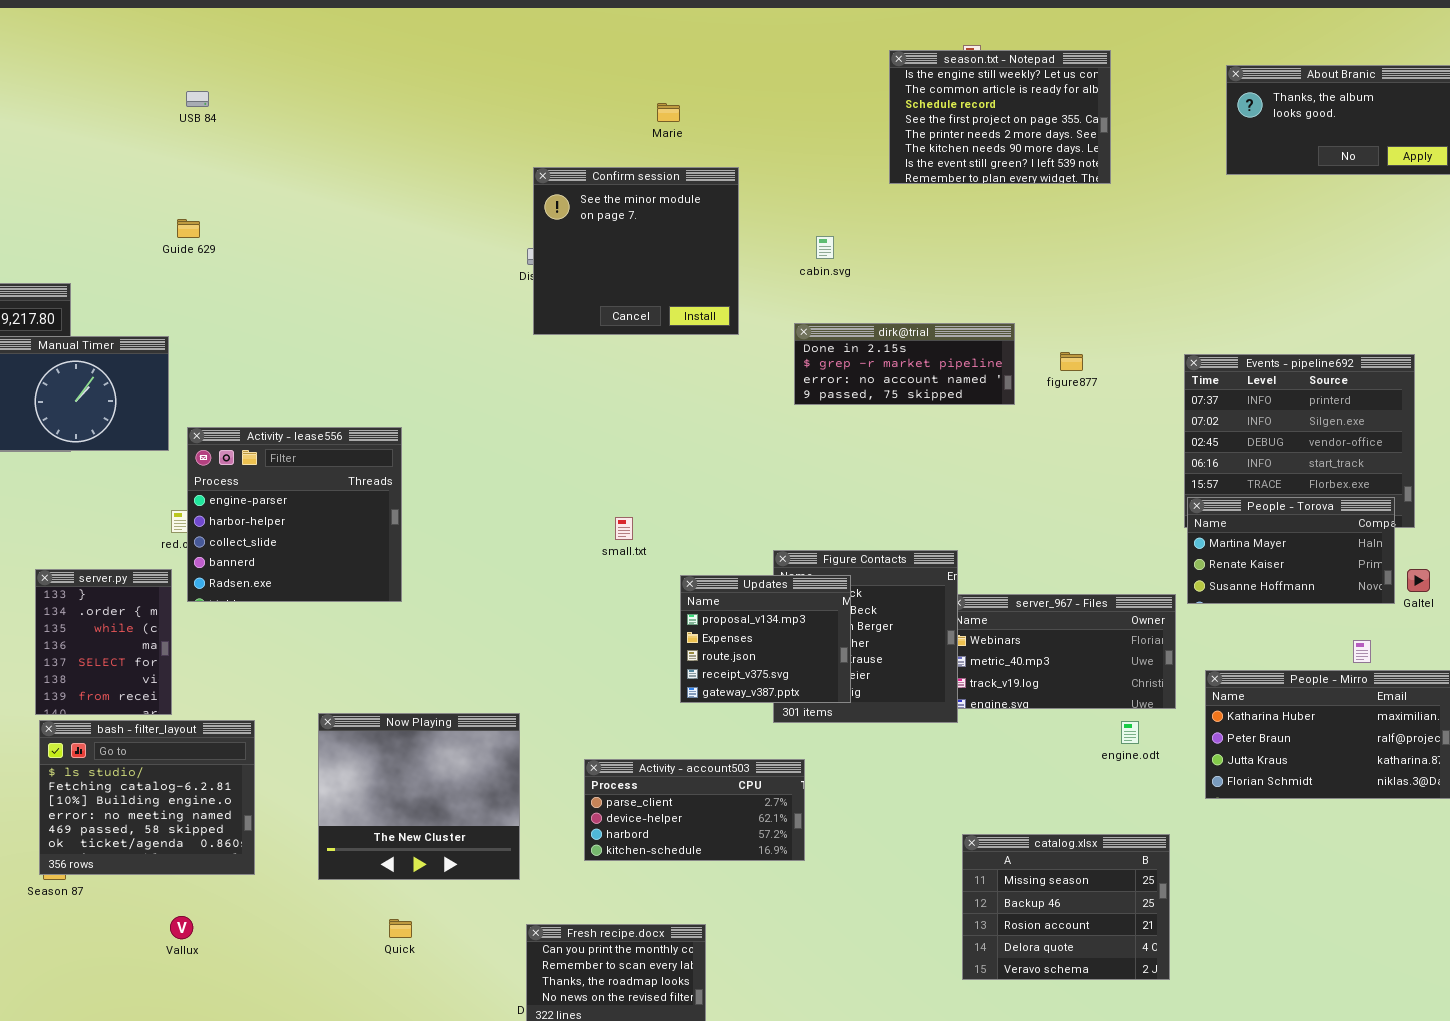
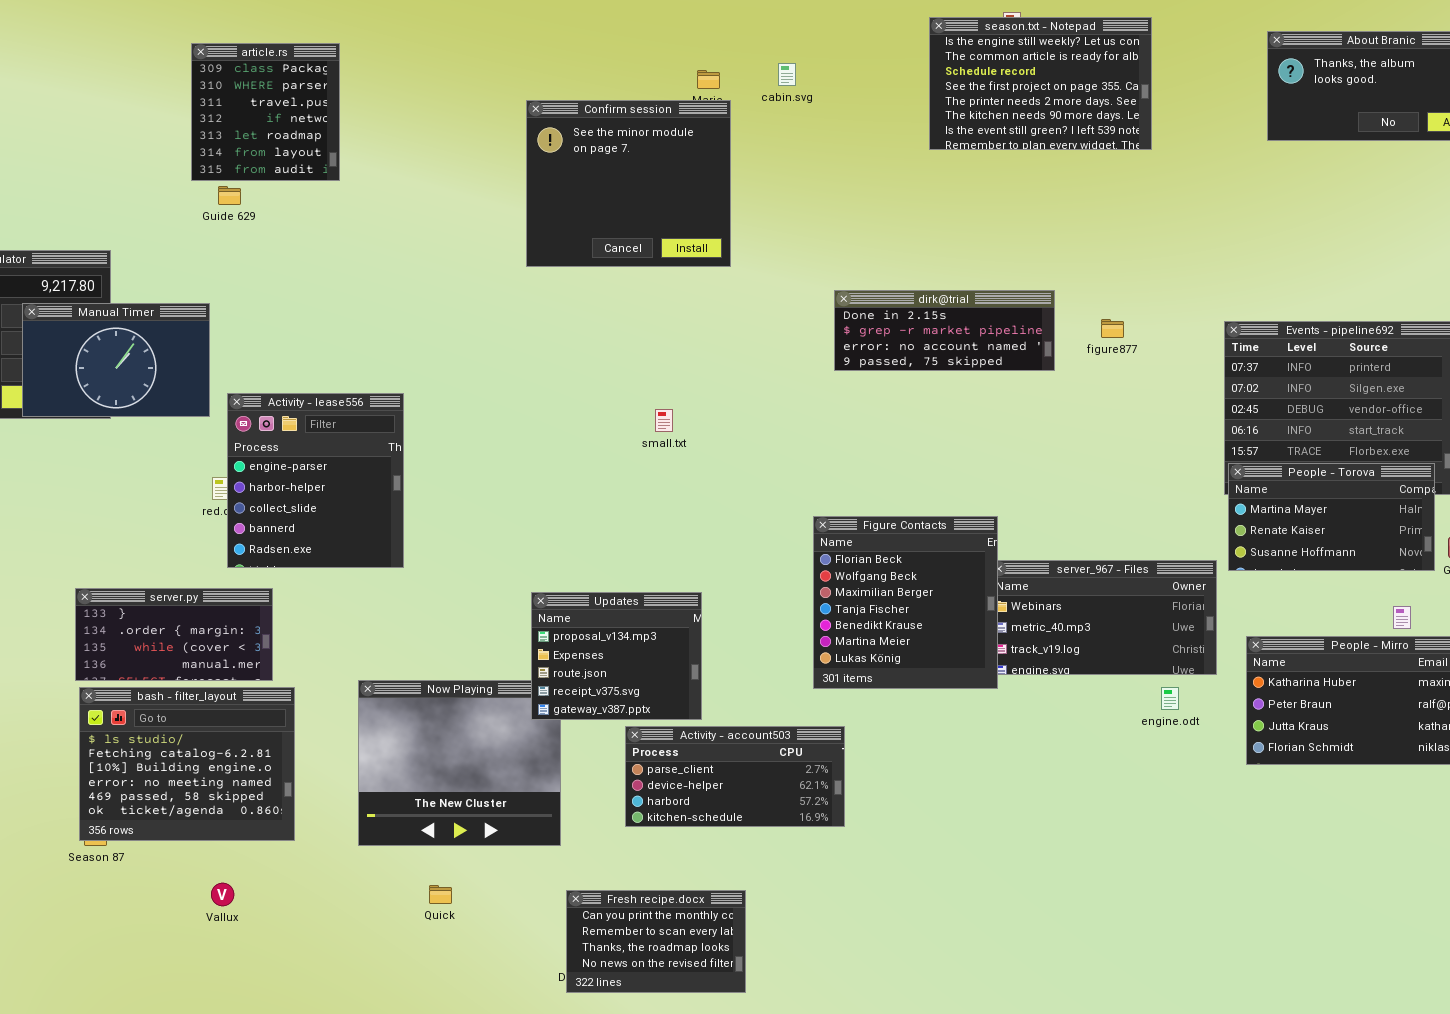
article.rs: none -> [191,43,340,181], opened
Confirm session: [533,167,739,335] -> [526,100,731,267], moved
cabin.svg: [816,236,834,259] -> [778,63,796,86], moved
Activity - lease556: [187,427,402,602] -> [227,393,404,568], resized
small.txt: [615,517,633,540] -> [655,409,673,432], moved
server.py: [35,569,172,715] -> [75,588,273,681], resized
Updates: [680,575,851,703] -> [531,592,702,720], moved
catalog.xlsx: [962,834,1170,980] -> none, closed

